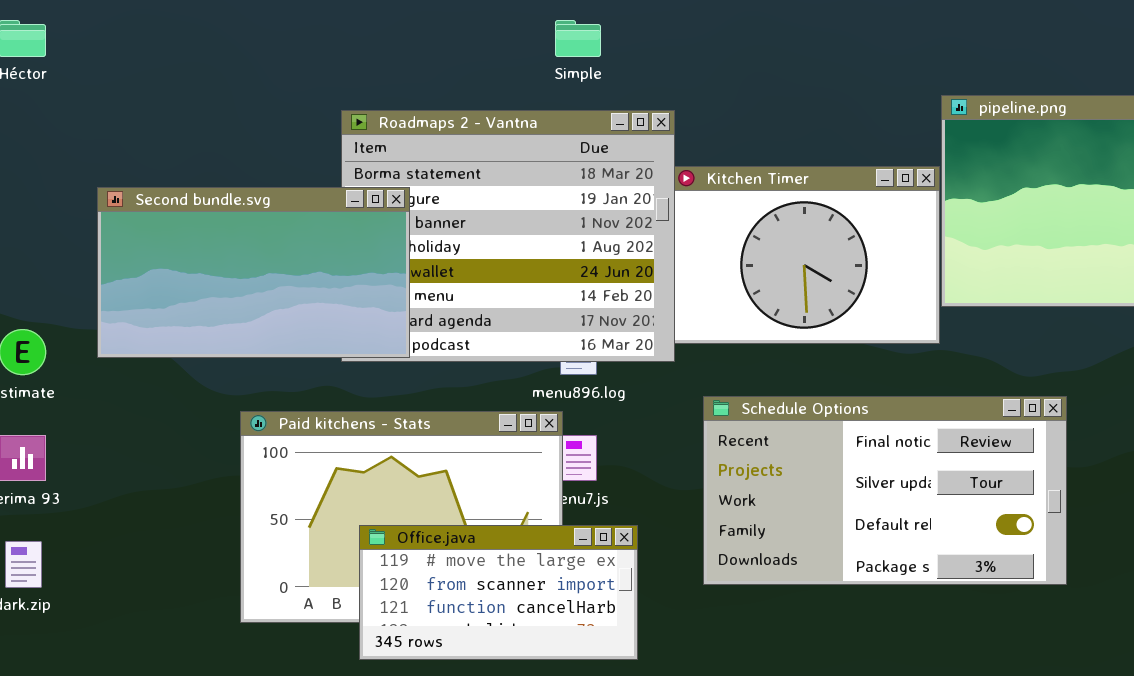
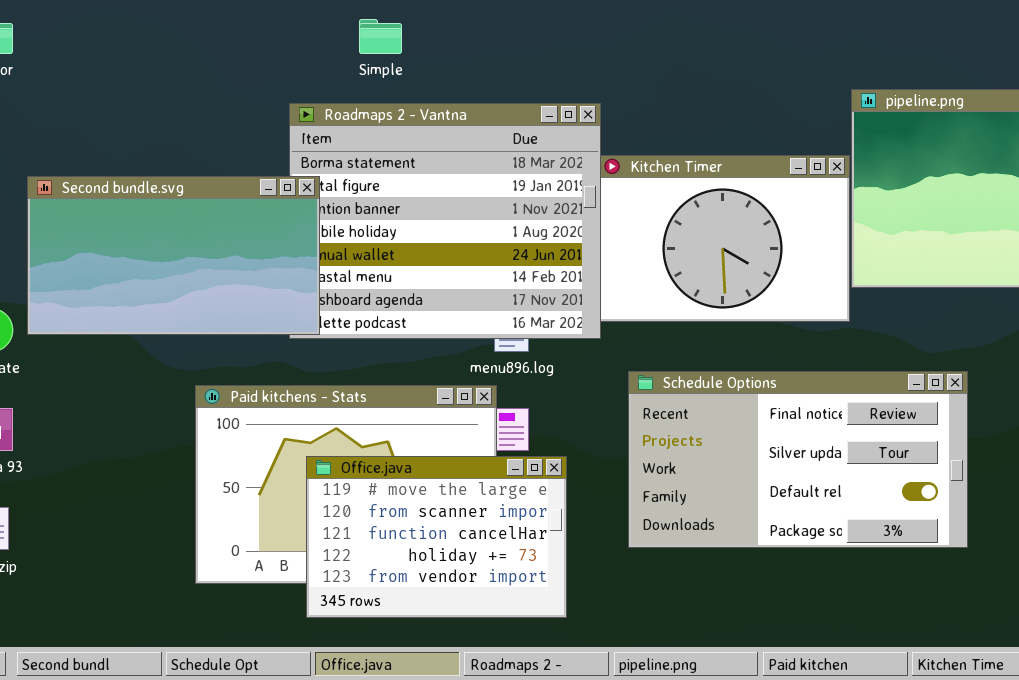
Simple: [555,20,601,57] -> [359,19,402,54], moved
Second bundle.svg: [97,187,410,358] -> [27,176,320,335], moved
Office.java: [359,525,638,660] -> [306,456,567,618], resized

